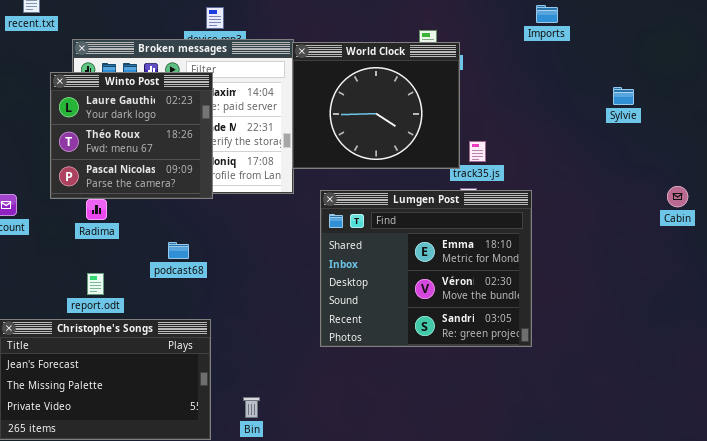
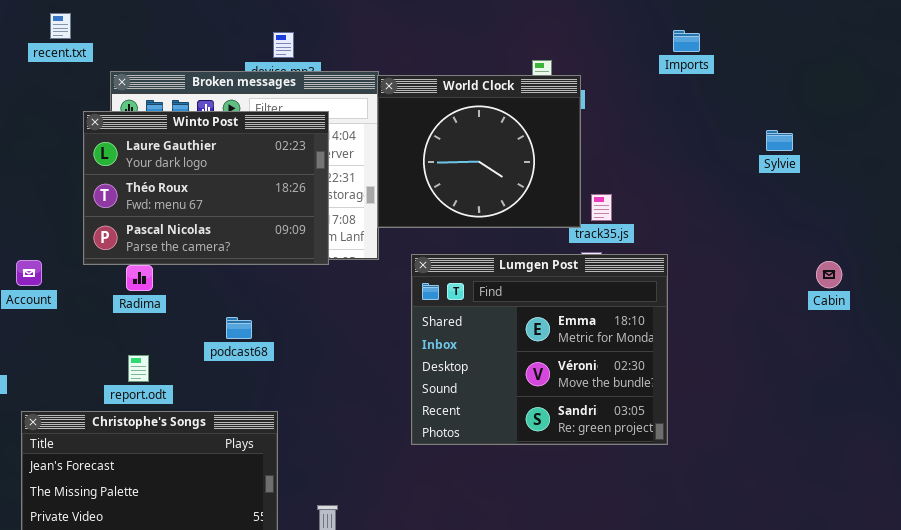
Winto Post: [50,72,213,199] -> [83,111,329,265], resized
Cabin: [667,186,688,207] -> [816,261,842,288], moved

